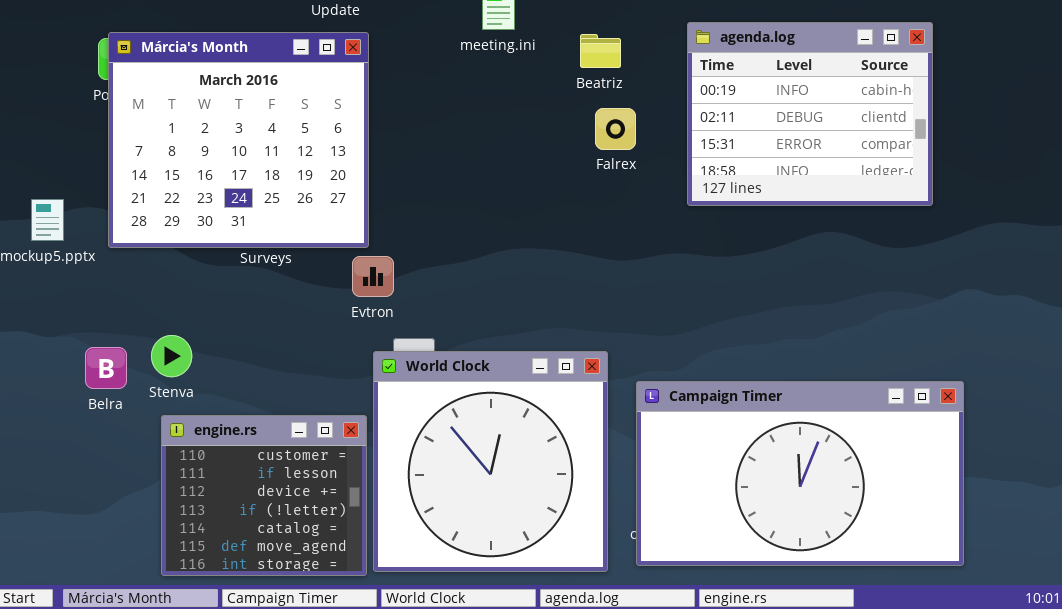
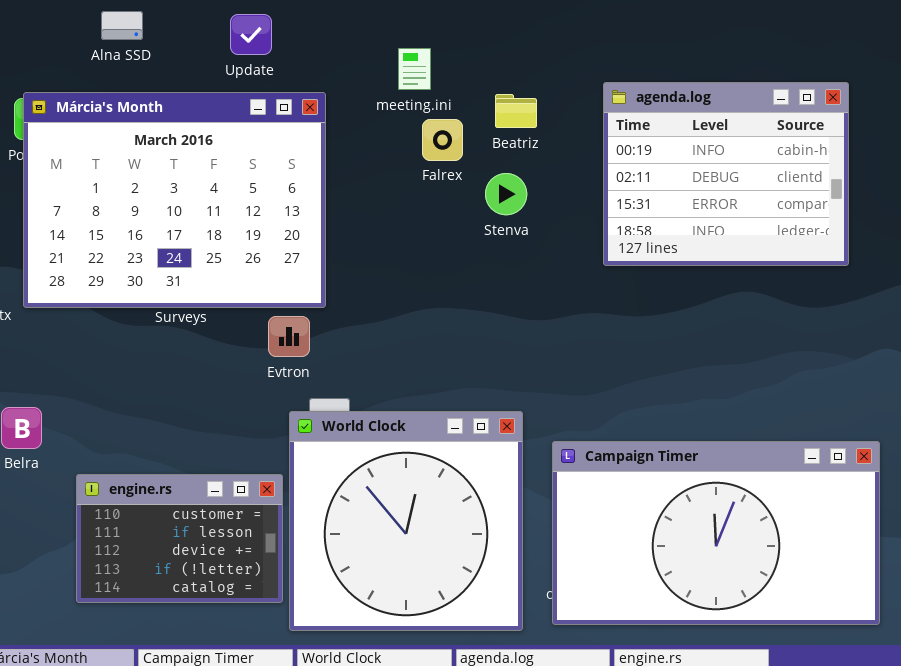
Márcia's Month: [108,32,369,248] -> [23,92,326,308], resized
Falrex: [595,108,636,150] -> [422,119,463,161], moved
Stenva: [151,335,192,377] -> [485,173,527,215], moved
engine.rs: [161,415,367,576] -> [76,474,283,603], resized

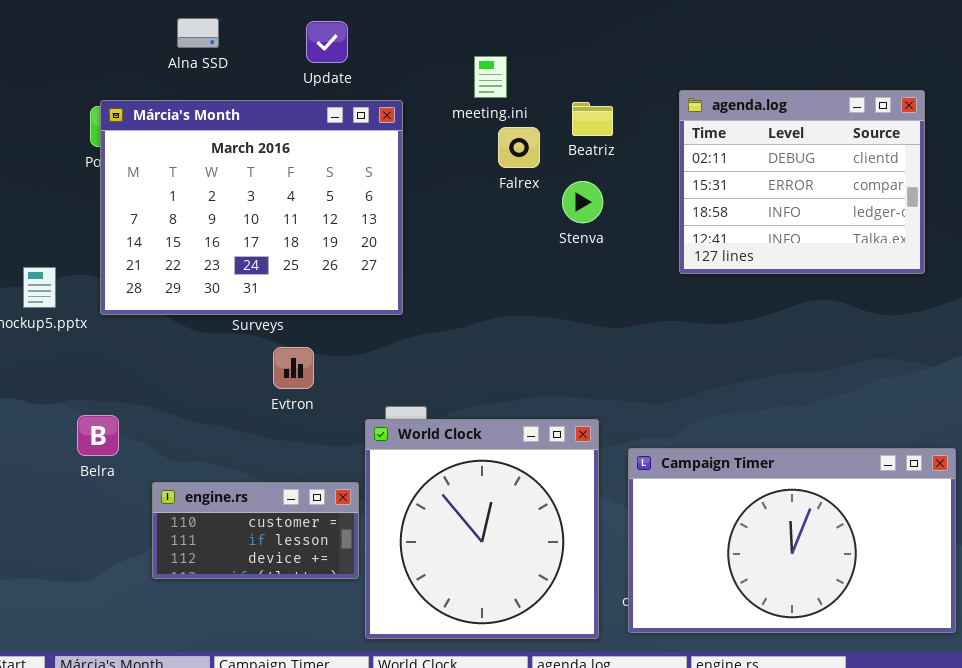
agenda.log: [603,82,849,266] -> [679,90,925,274], scrolled down 1 row
Evtron: [268,316,310,357] -> [273,347,314,389], moved
engine.rs: [76,474,283,603] -> [152,482,359,579], resized

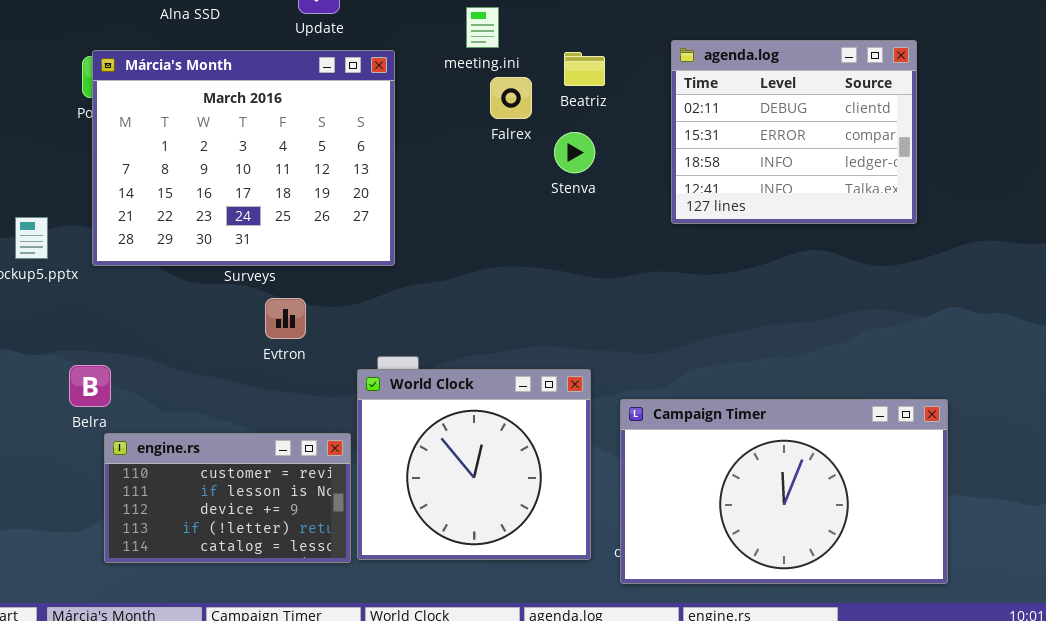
World Clock: [365,419,599,639] -> [357,369,591,560], resized
engine.rs: [152,482,359,579] -> [104,433,351,563], resized

